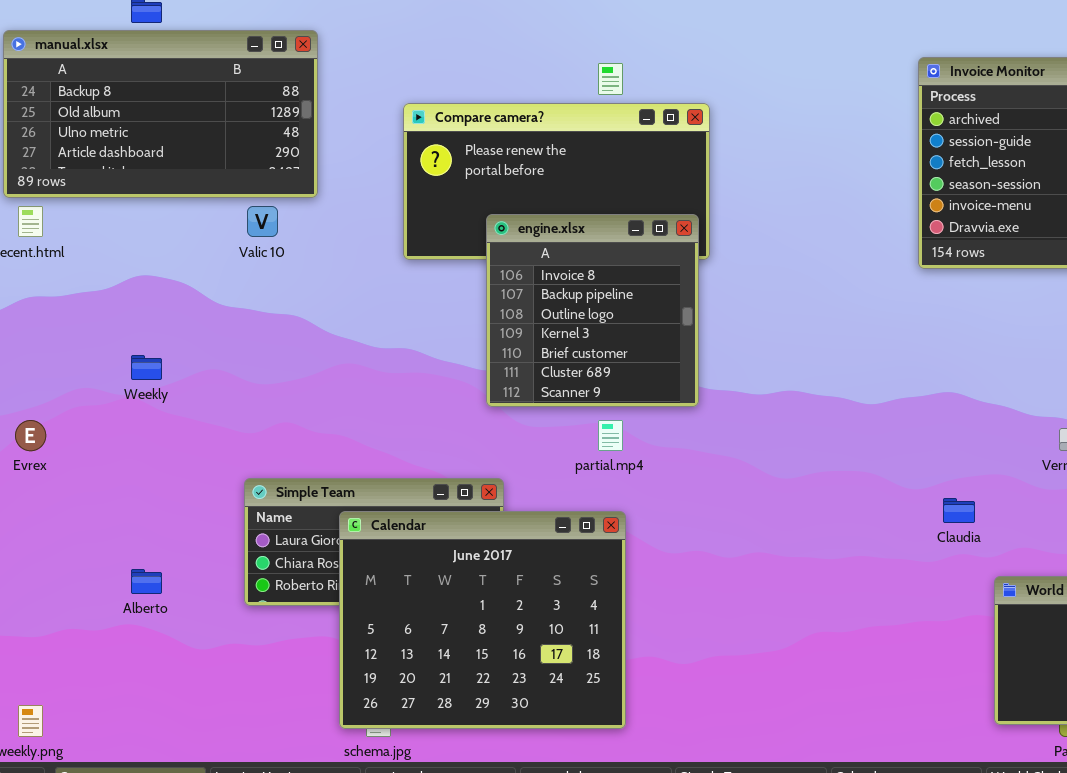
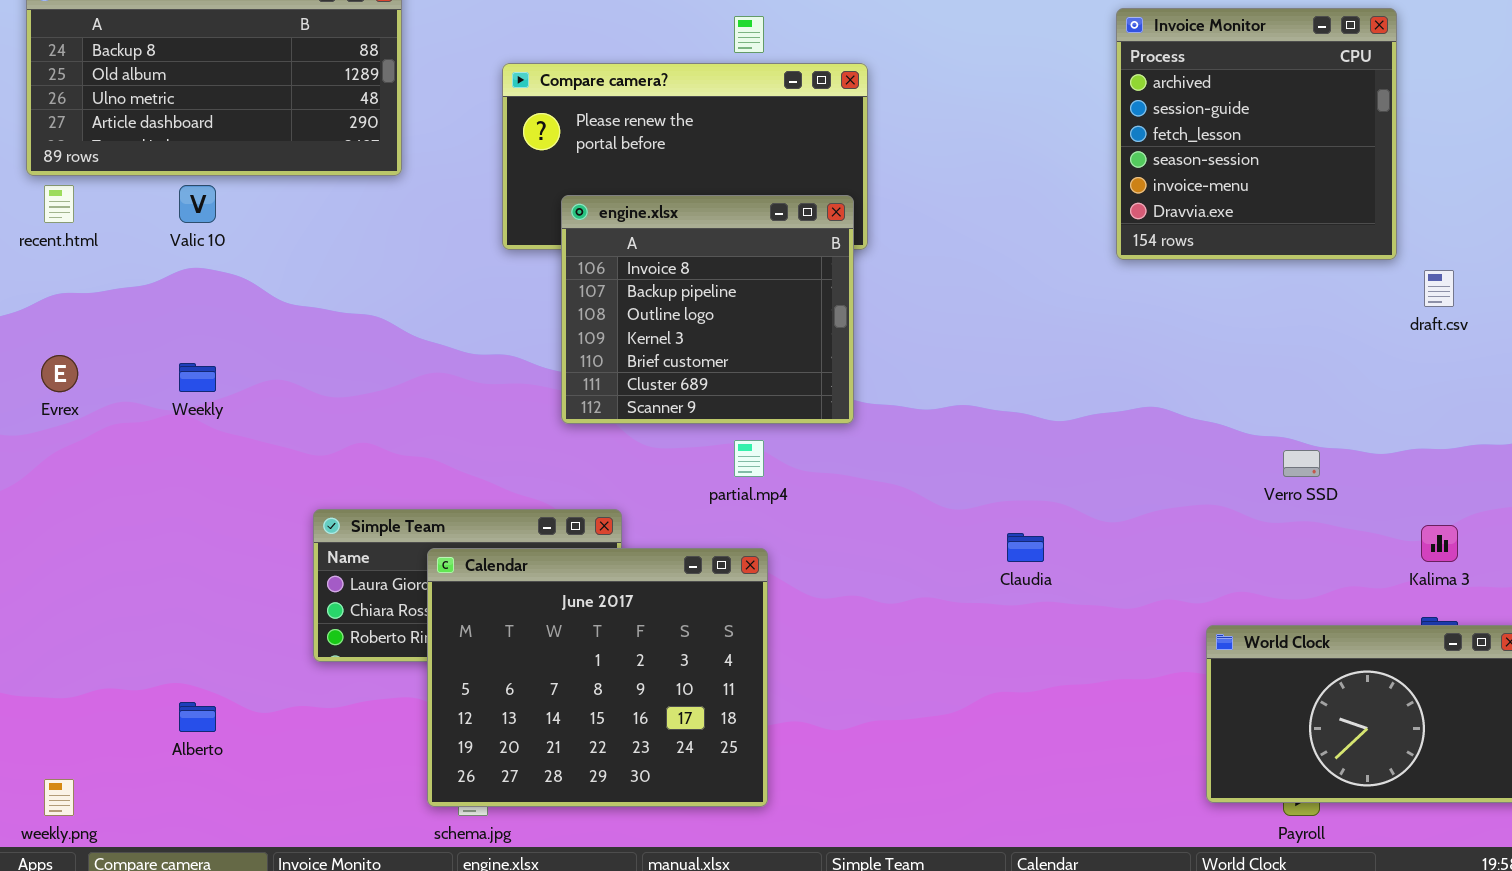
Valic 10: [247,206,278,237] -> [179,185,216,223], moved
engine.xlsx: [486,214,699,407] -> [561,195,854,424], resized
Evrex: [15,420,46,451] -> [41,355,78,392], moved
Claudia: [943,498,975,523] -> [1007,533,1044,562], moved
Alberto: [131,569,162,594] -> [179,702,216,732], moved

